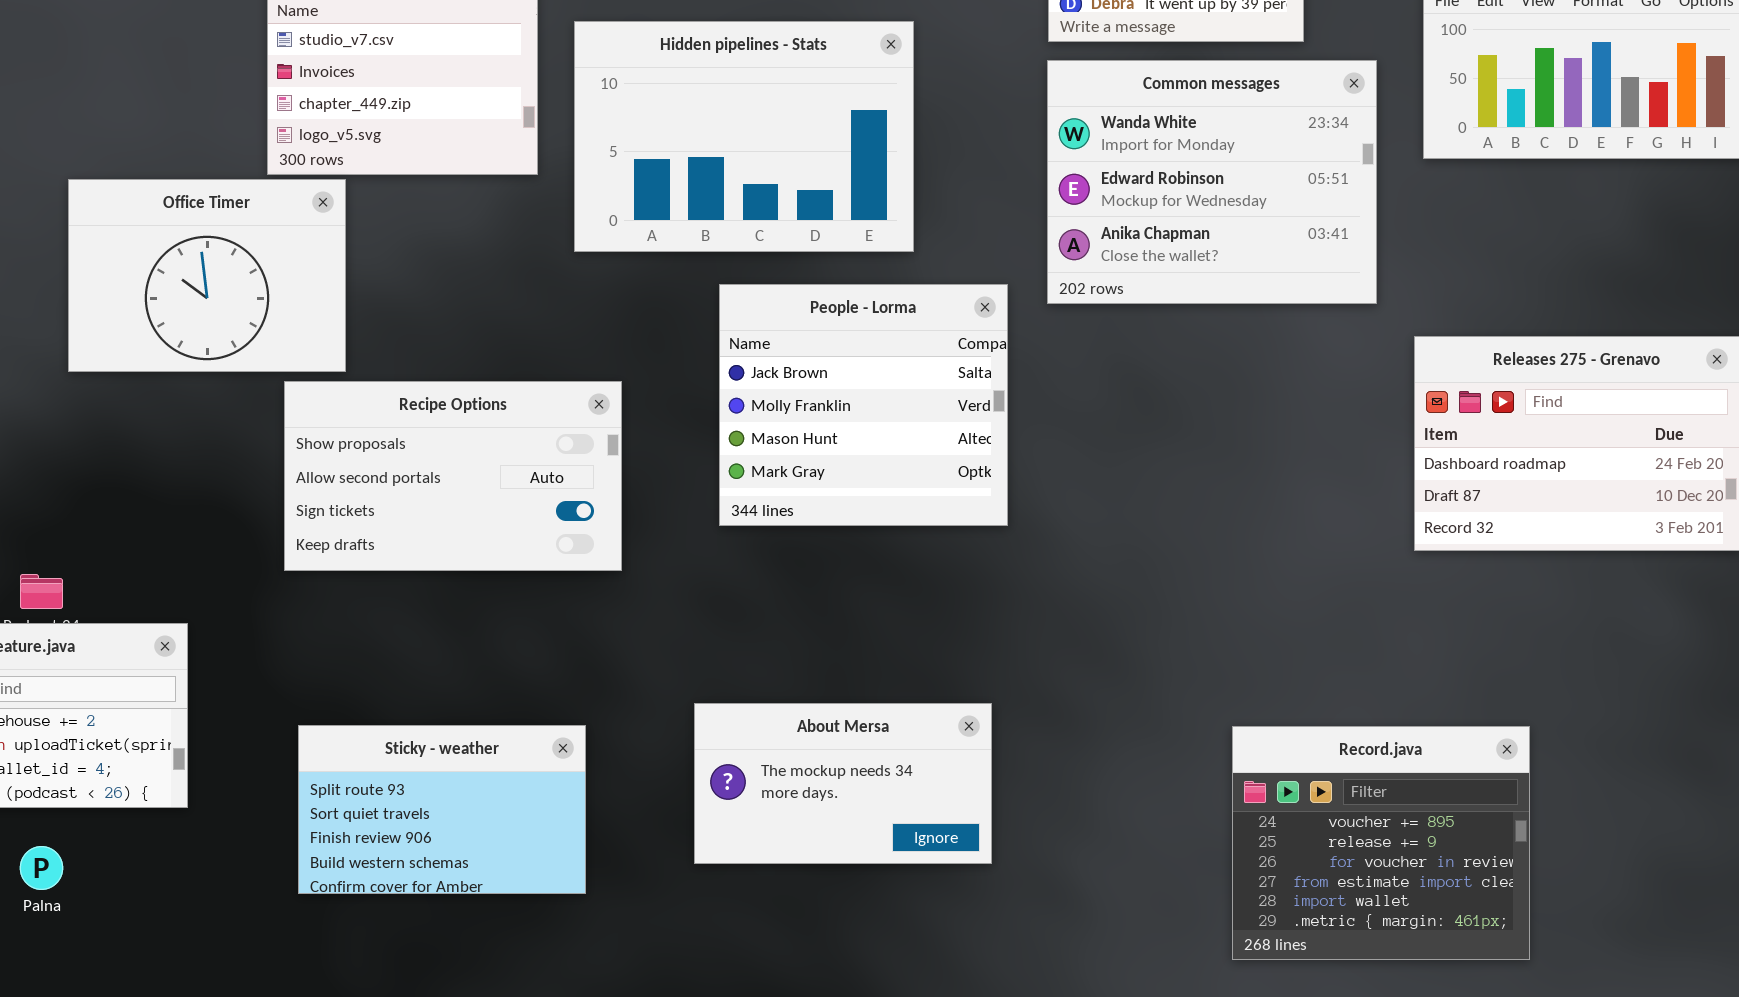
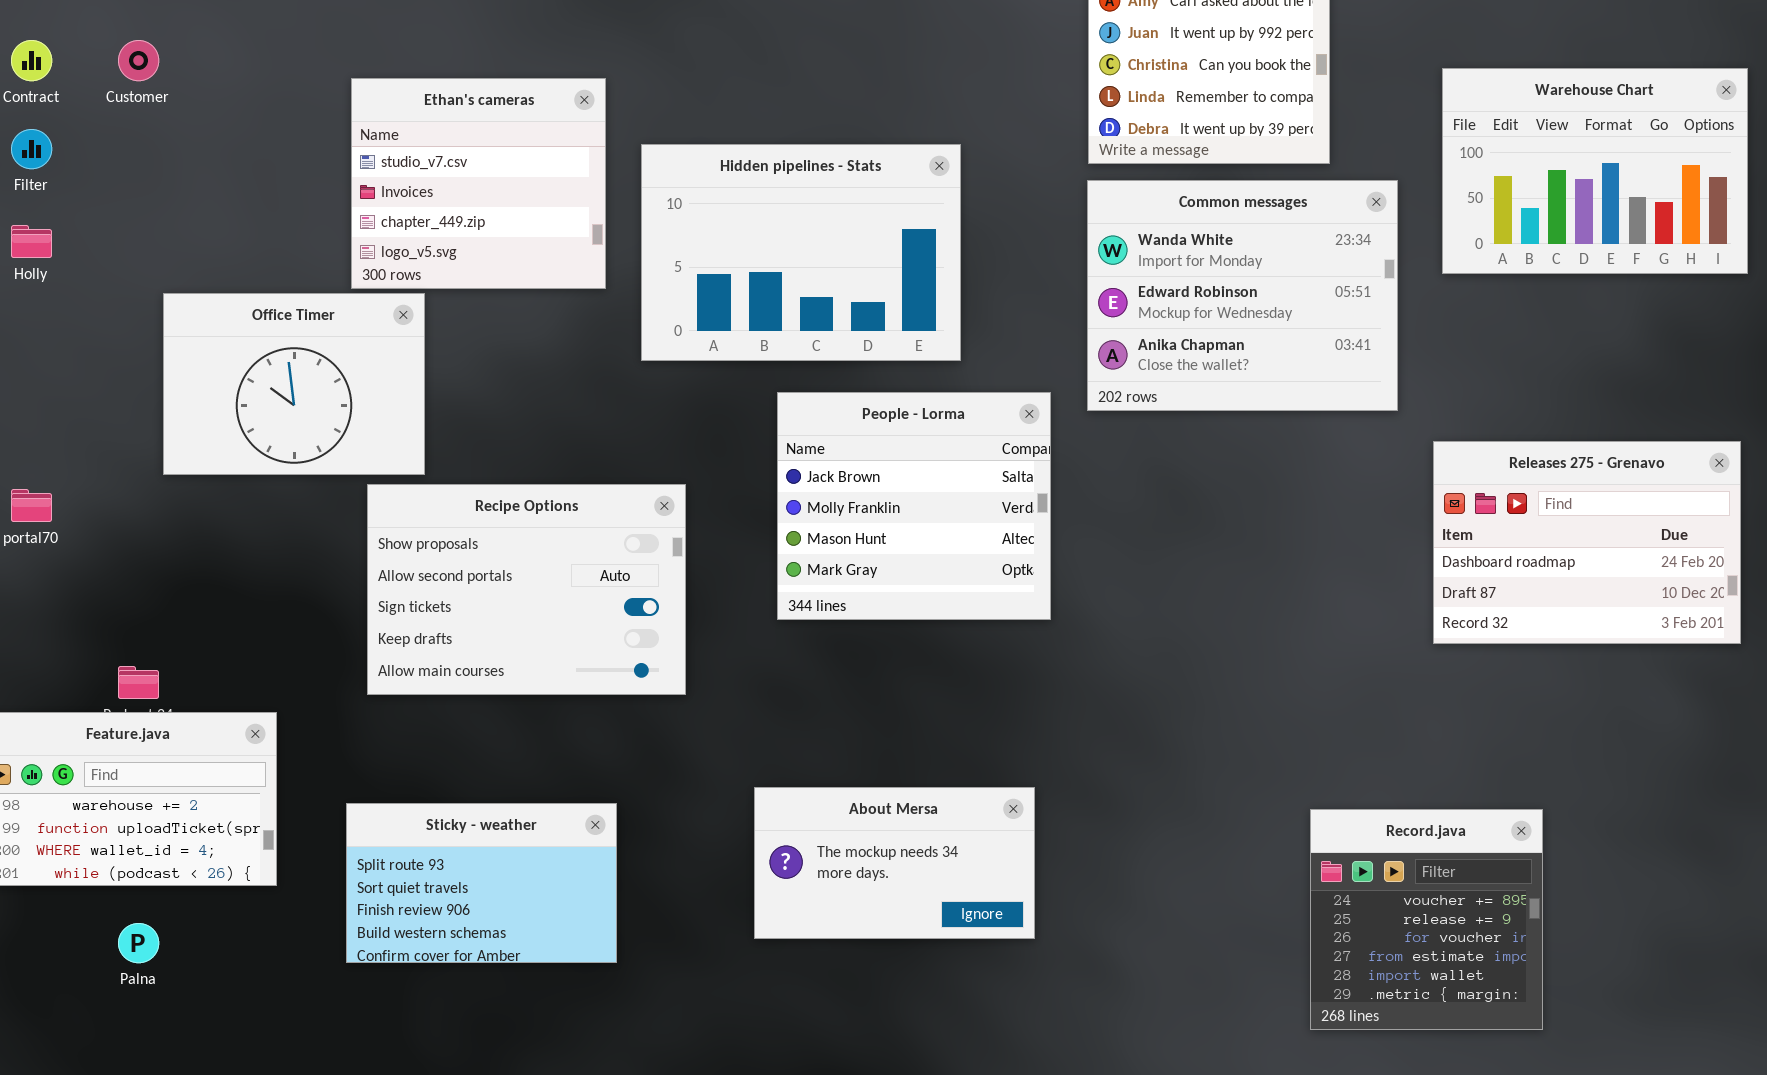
Recipe Options: [284,381,622,571] -> [367,484,686,695], resized
Sticky - weather: [298,725,586,894] -> [346,803,617,963], moved
Record.java: [1232,726,1530,960] -> [1310,809,1543,1030], resized

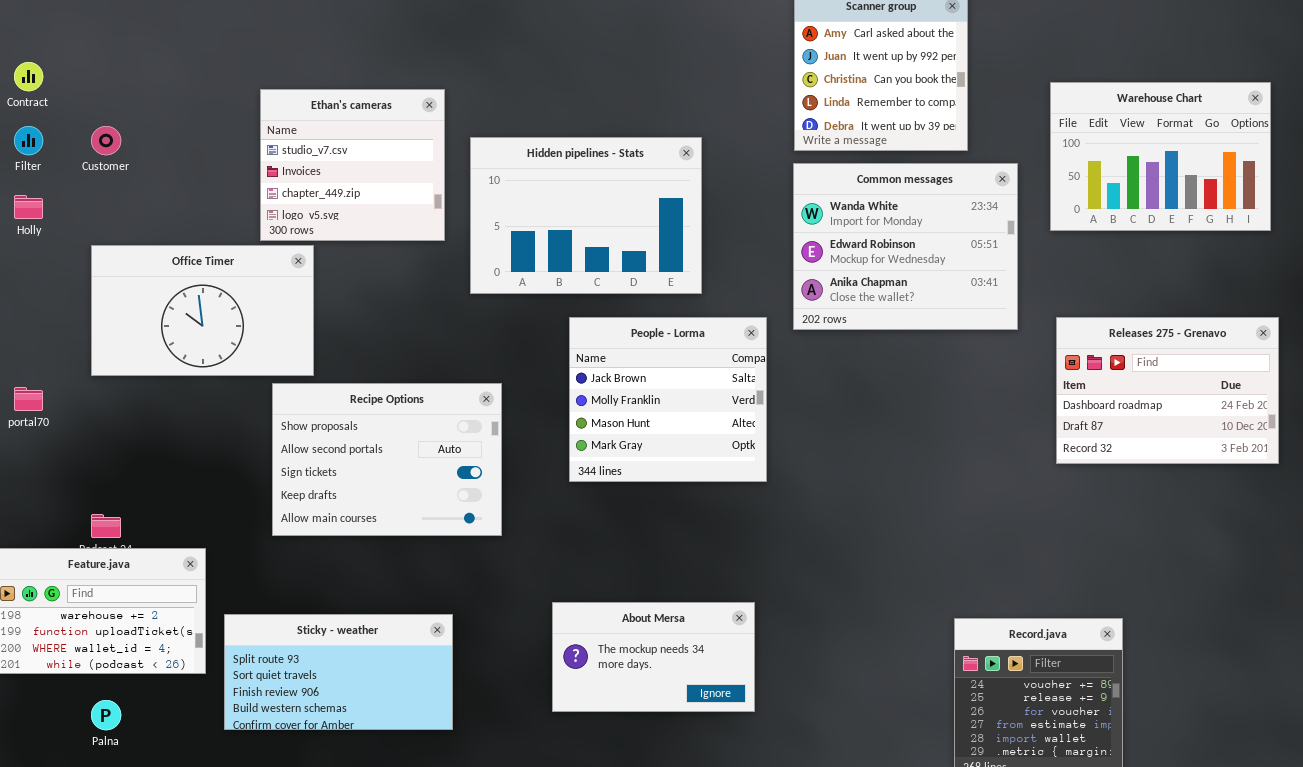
Customer: [118,40,159,81] -> [91,126,121,155], moved
Office Timer: [163,293,425,475] -> [91,245,314,376], resized
Releases 275 - Grenavo: [1433,441,1741,644] -> [1056,317,1279,464], moved
Sticky - weather: [346,803,617,963] -> [224,614,453,730], resized

